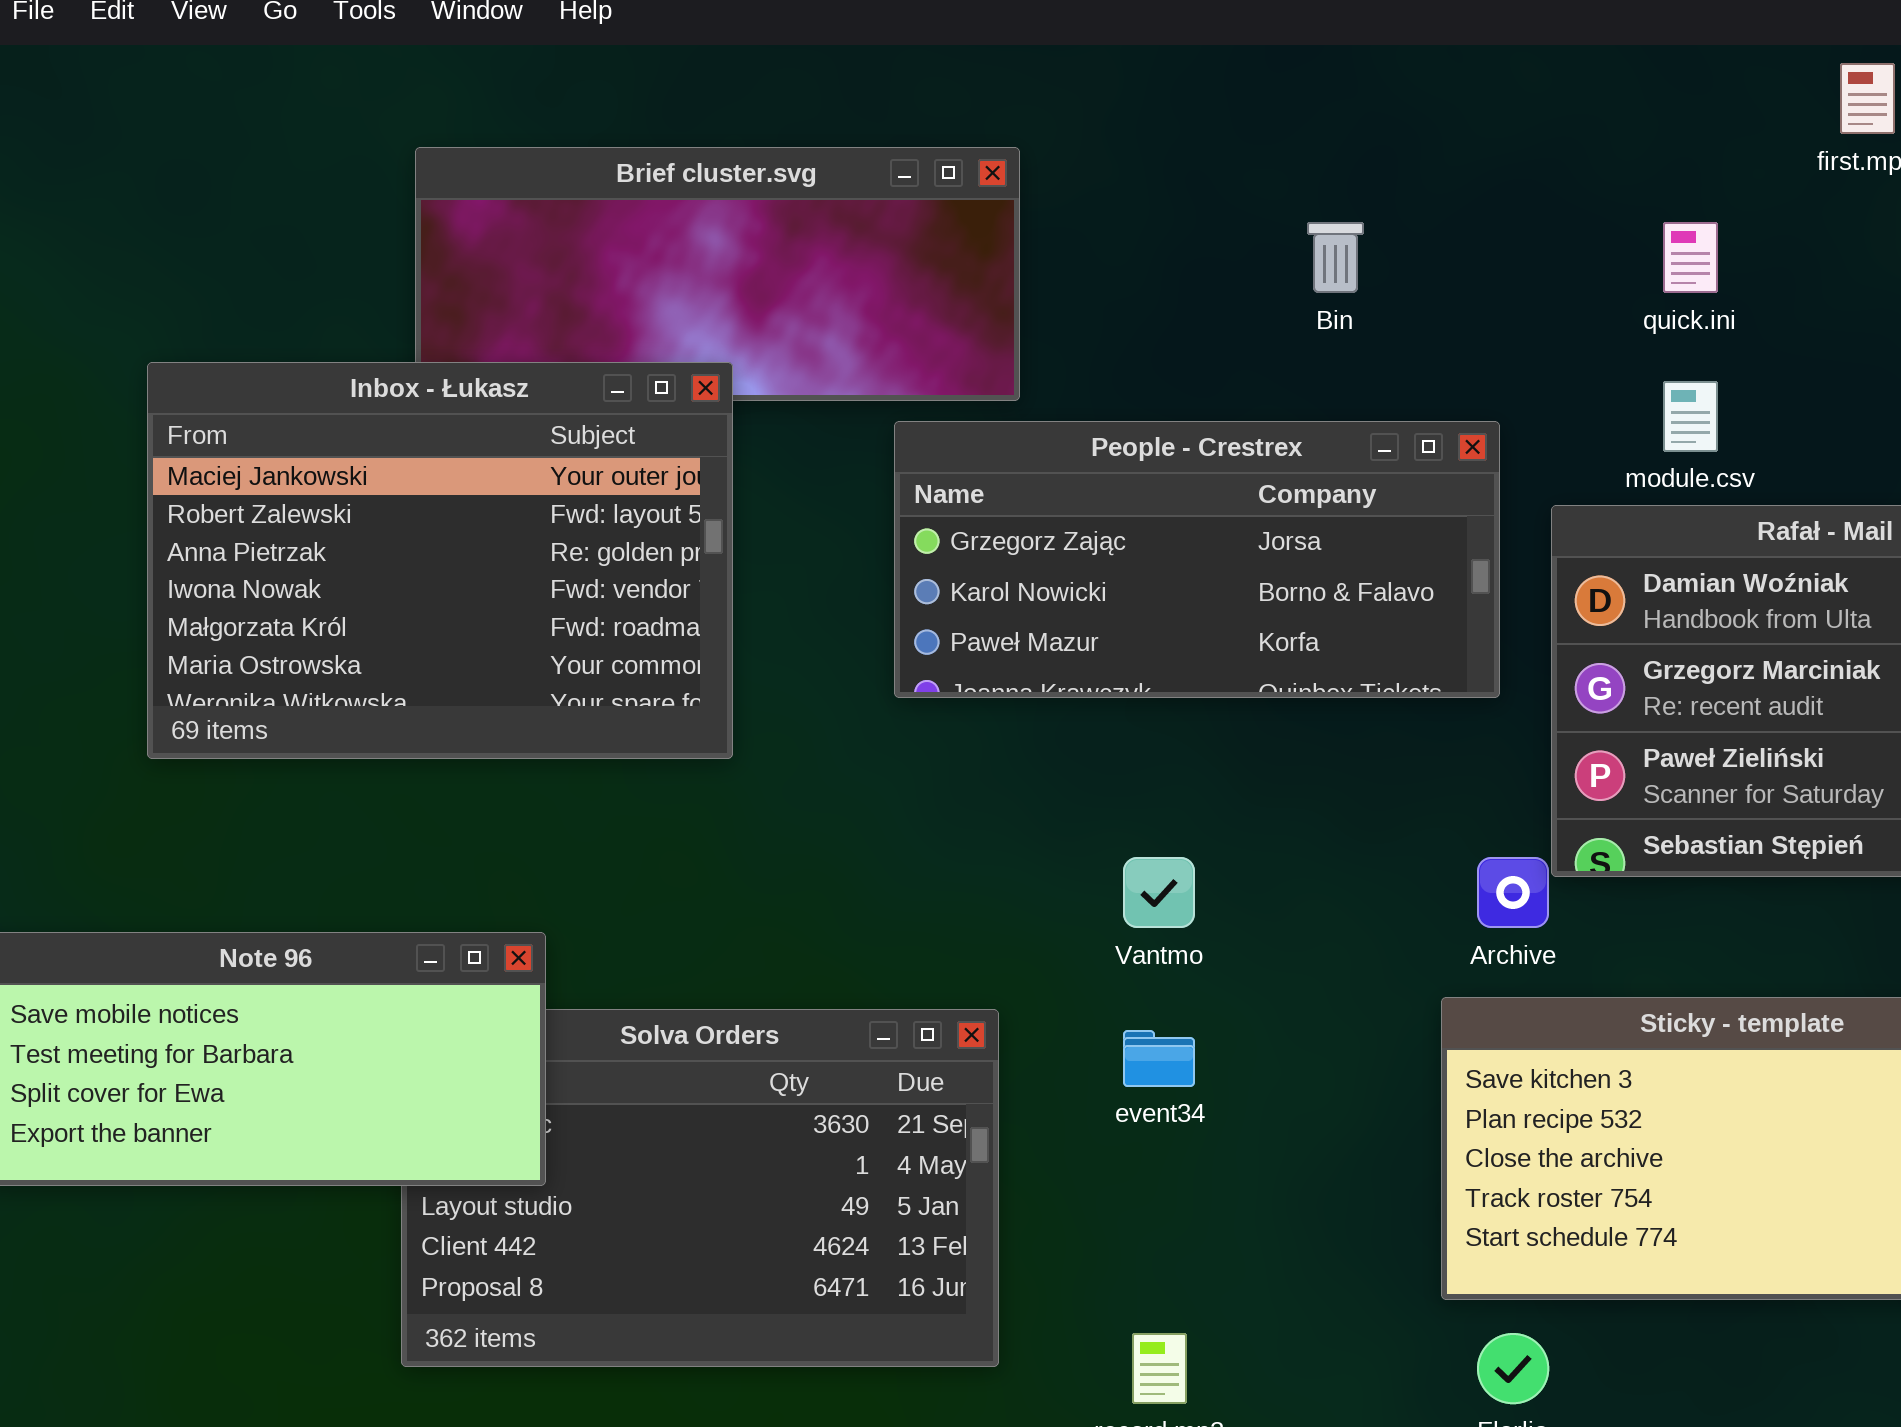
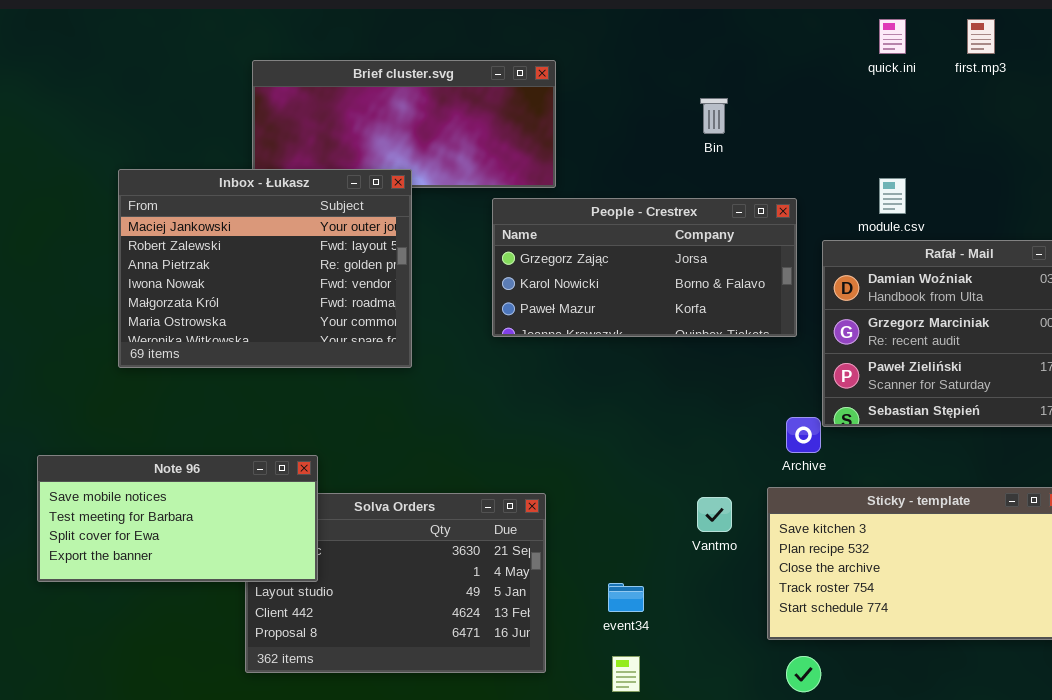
quick.ini: [1663,222,1718,293] -> [879,19,906,54], moved
Vantmo: [1123,857,1195,928] -> [697,497,732,532], moved
event34: [1123,1030,1195,1087] -> [608,583,644,612], moved

